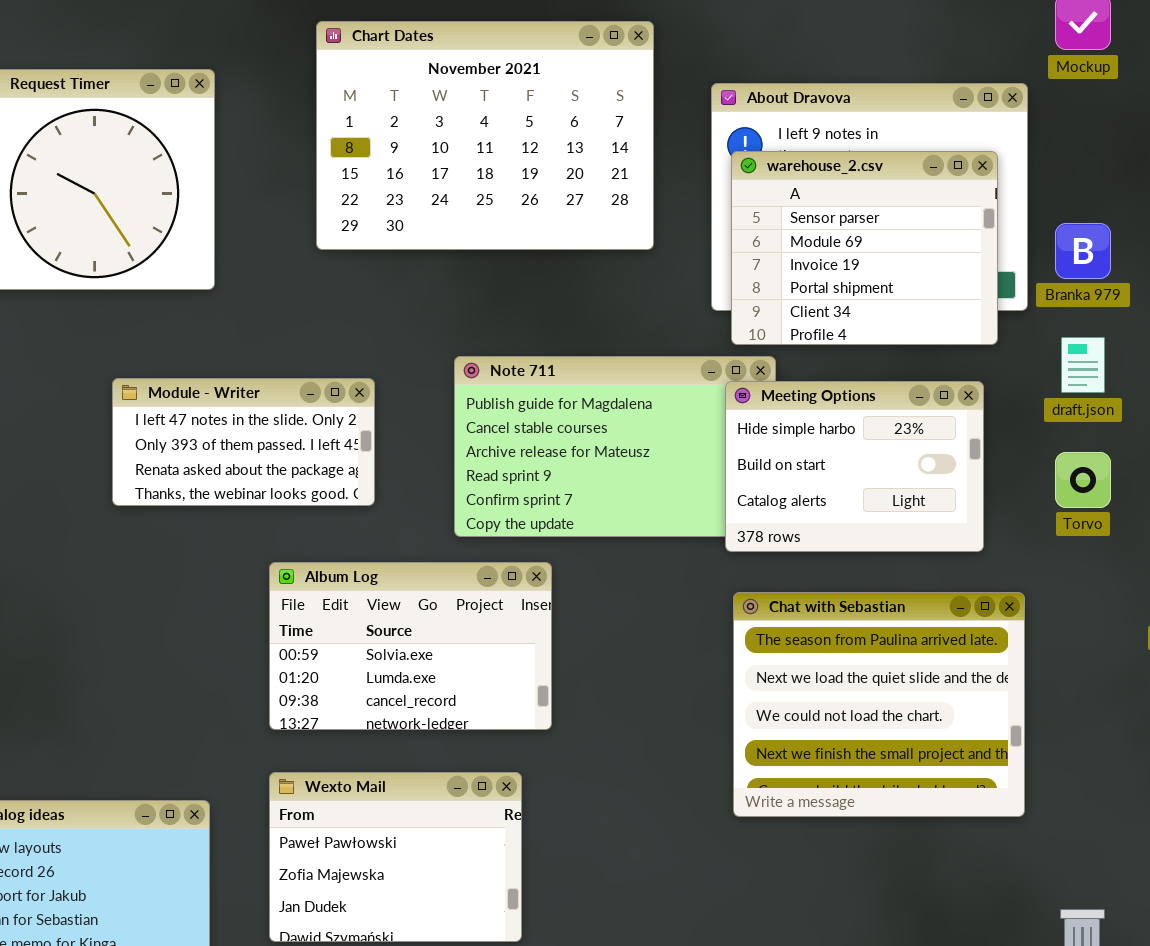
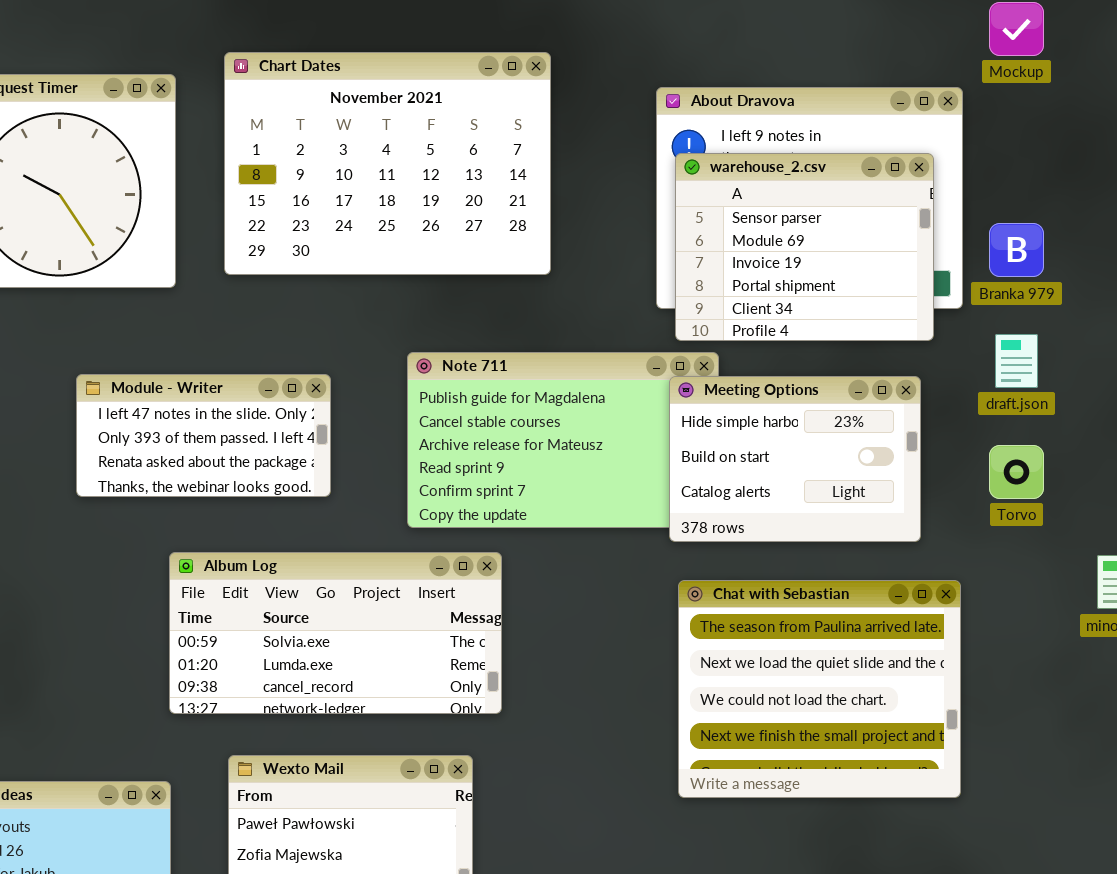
Chart Dates: [316,21,654,250] -> [224,52,551,275], moved
Album Log: [269,562,552,730] -> [169,552,502,714], resized

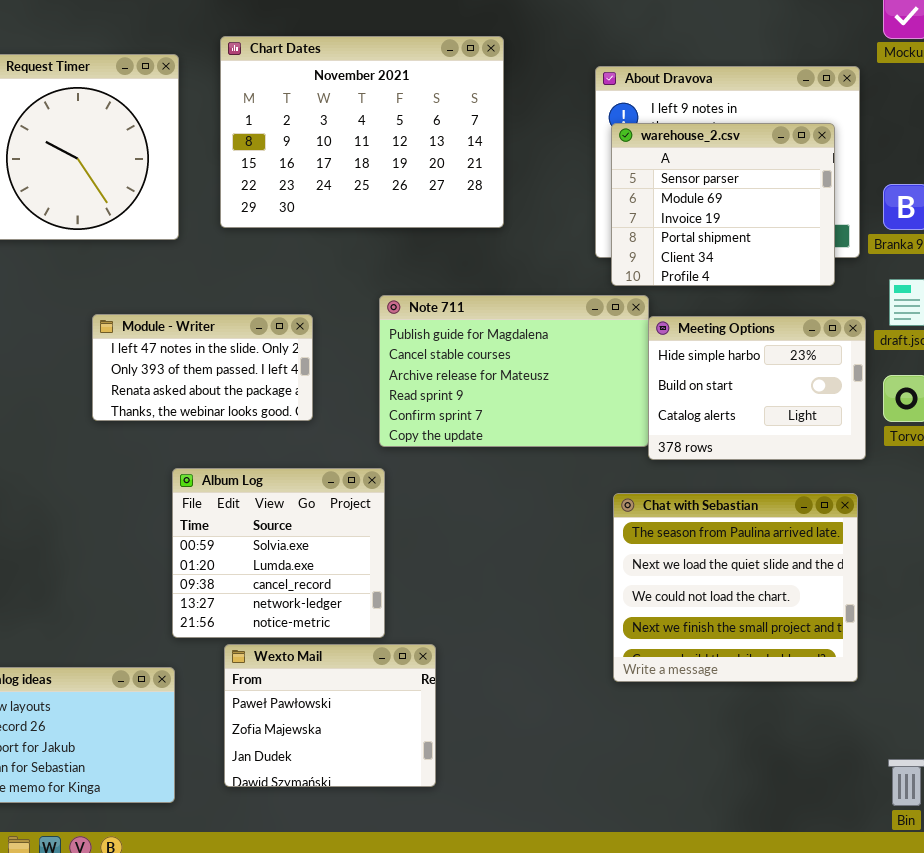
Meeting Options: [669,376,921,542] -> [648,316,866,460], moved
Album Log: [169,552,502,714] -> [172,468,385,638], resized

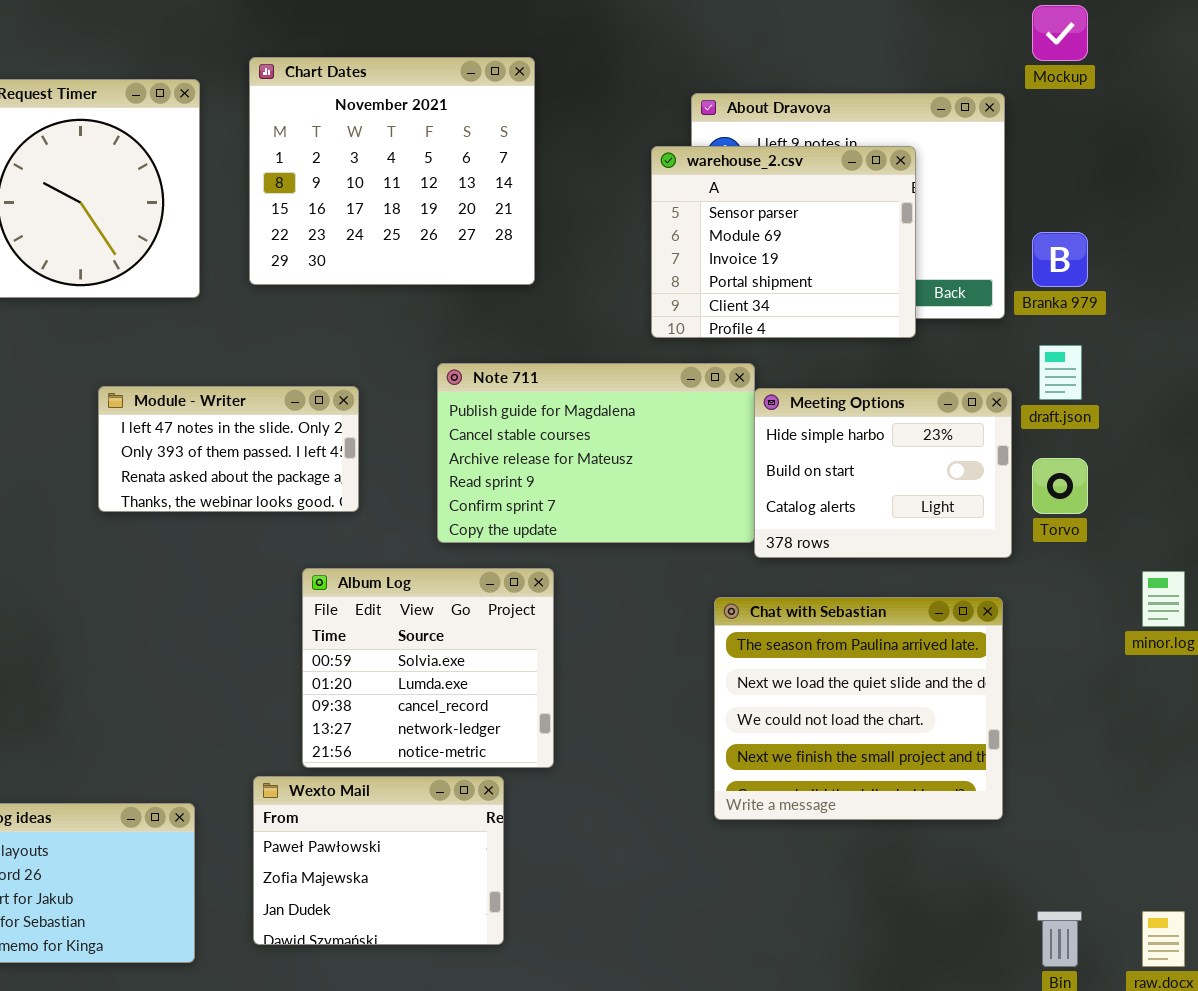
Chart Dates: [220,36,504,228] -> [249,57,535,285], resized
warehouse_2.csv: [611,123,835,286] -> [651,146,916,338], moved
Album Log: [172,468,385,638] -> [302,568,554,768], moved

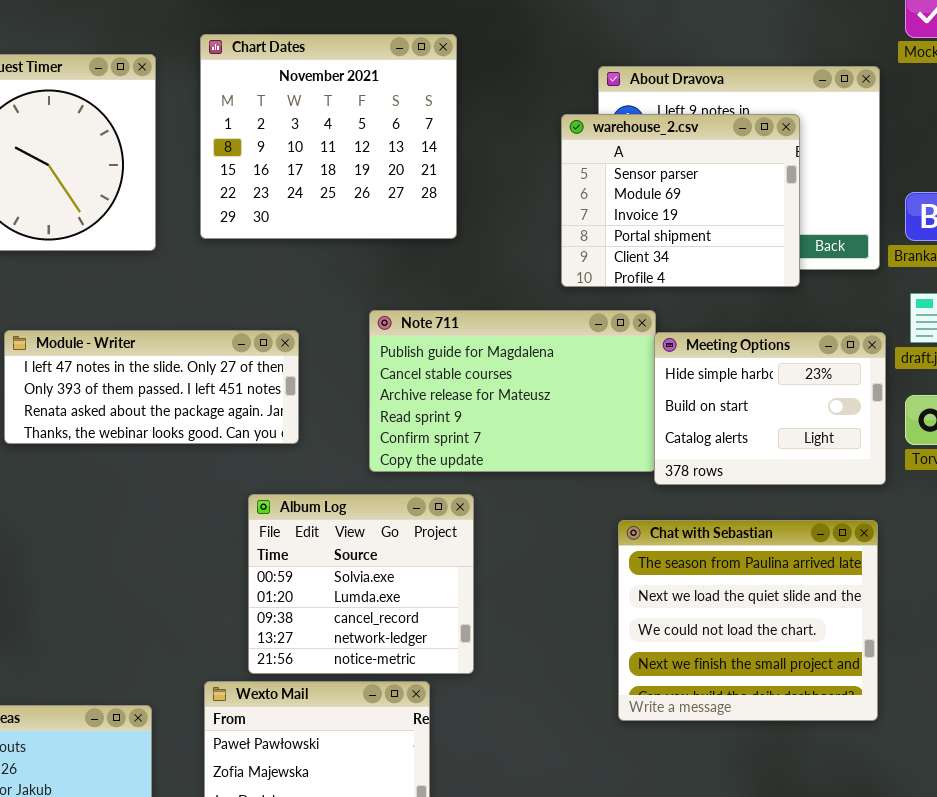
Module - Writer: [98,386,359,512] -> [4,330,299,444], resized

